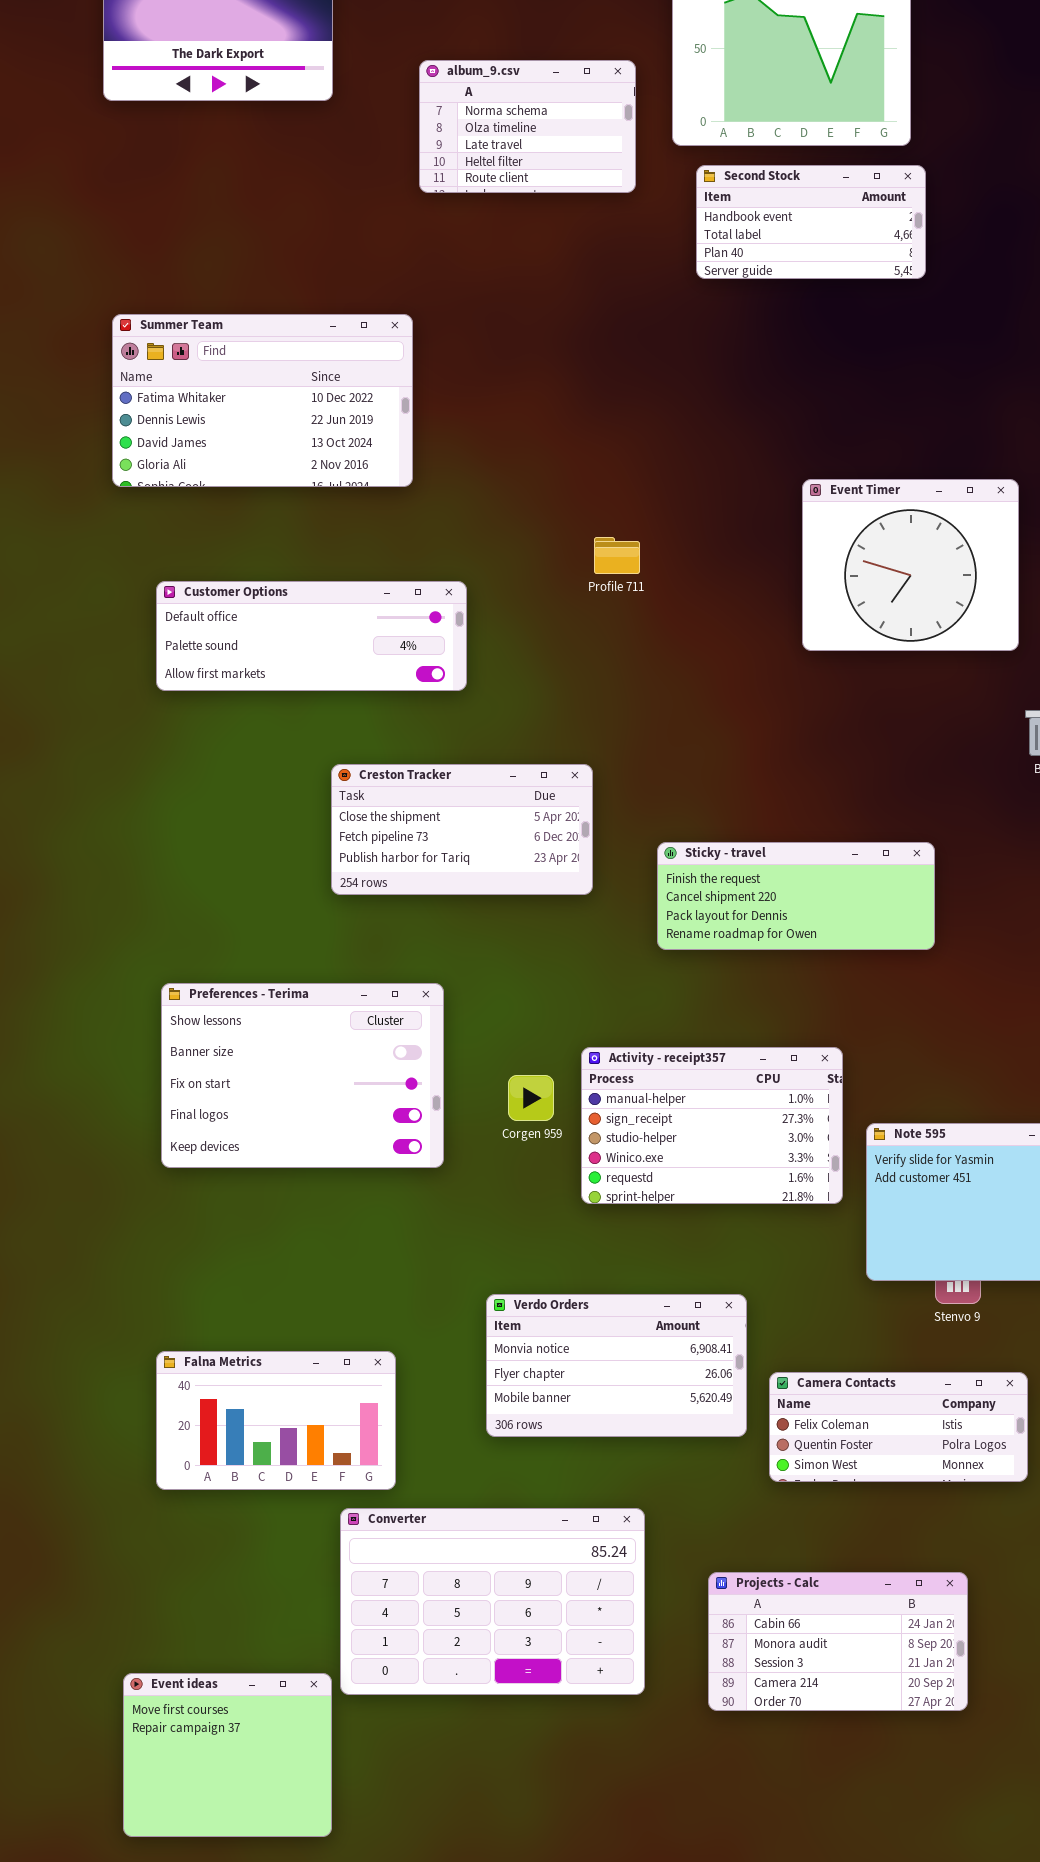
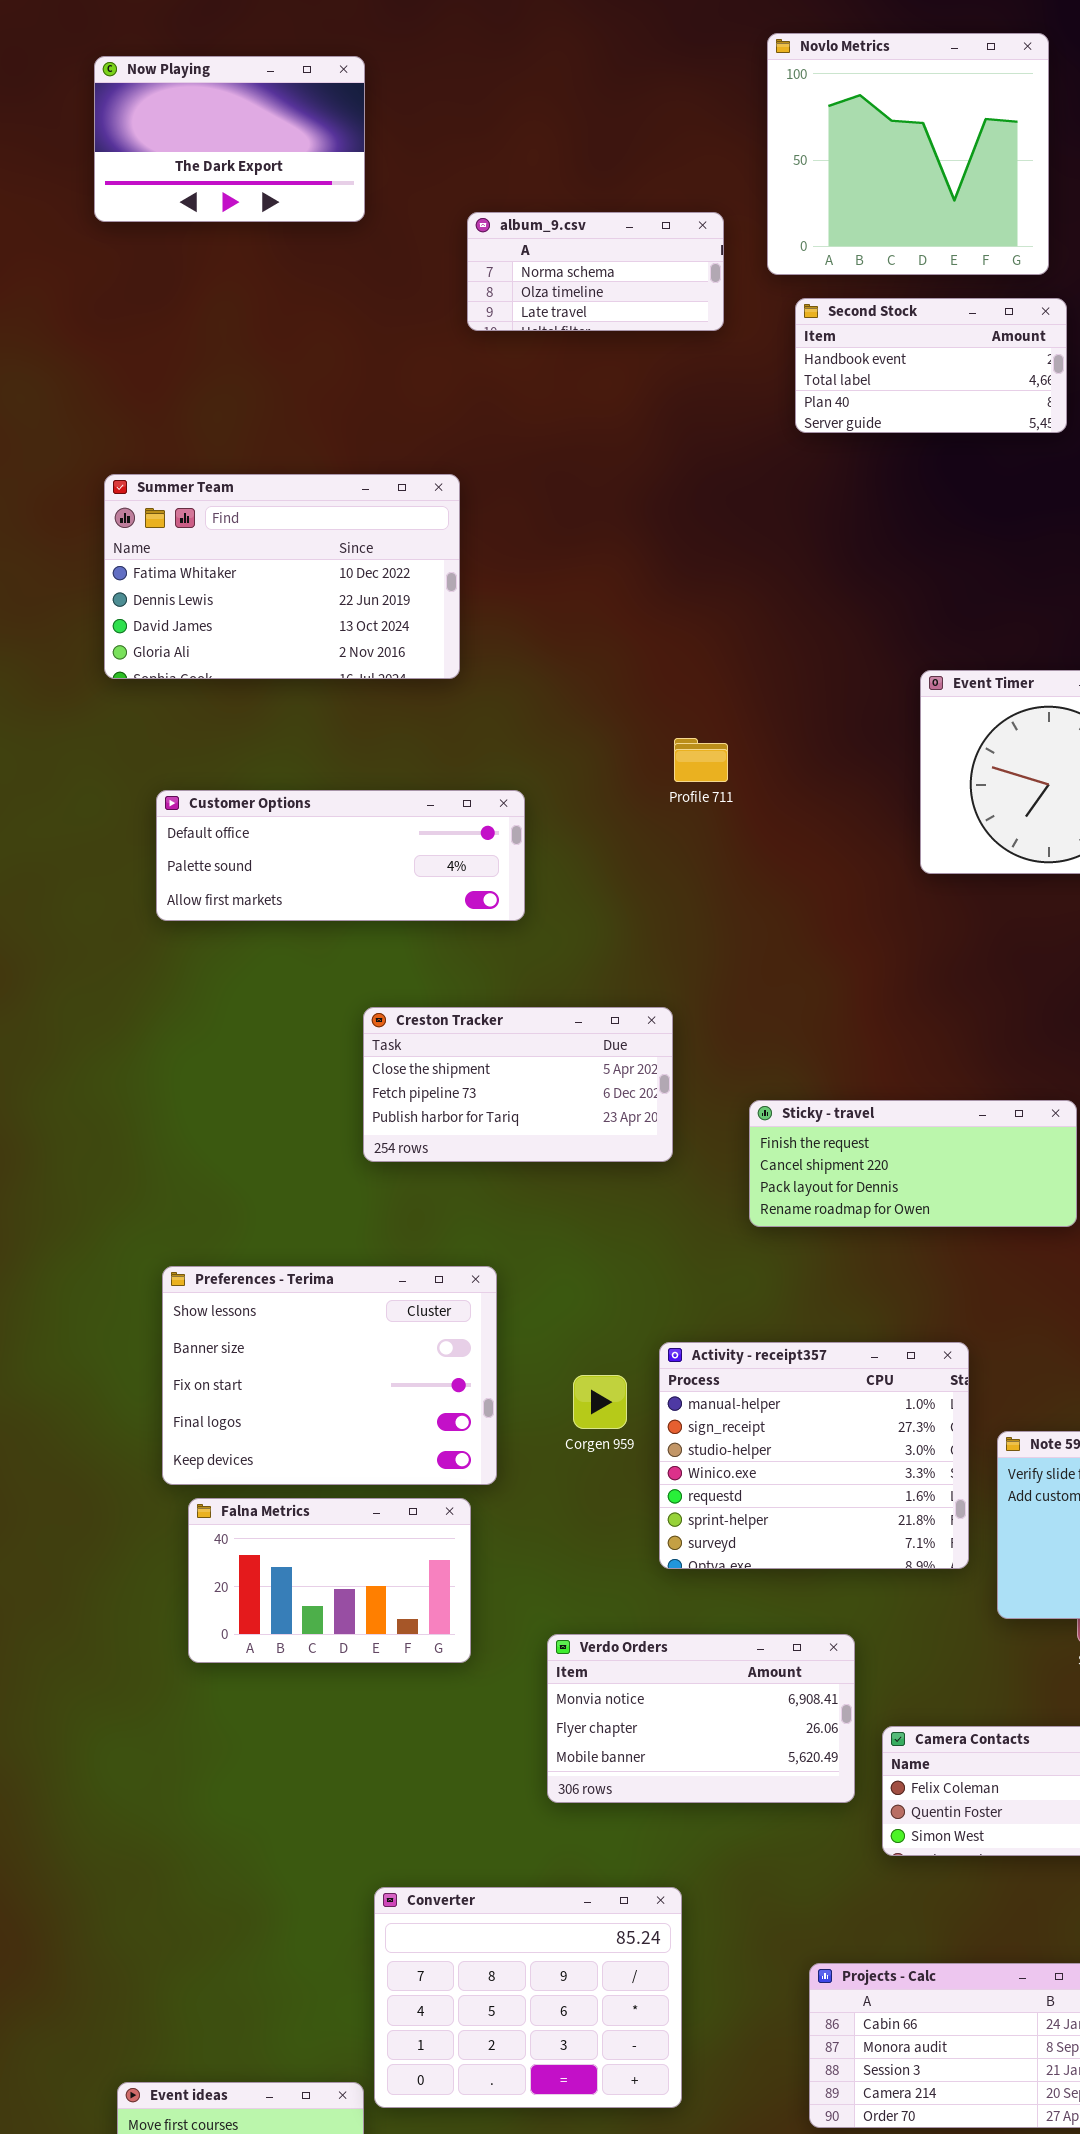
album_9.csv: [419,60,636,193] -> [467,212,724,331], resized
Activity - receipt357: [581,1047,843,1204] -> [659,1342,969,1569], resized
Falna Metrics: [156,1351,396,1490] -> [188,1498,471,1663], moved
Converter: [340,1508,645,1695] -> [374,1887,682,2108], resized

